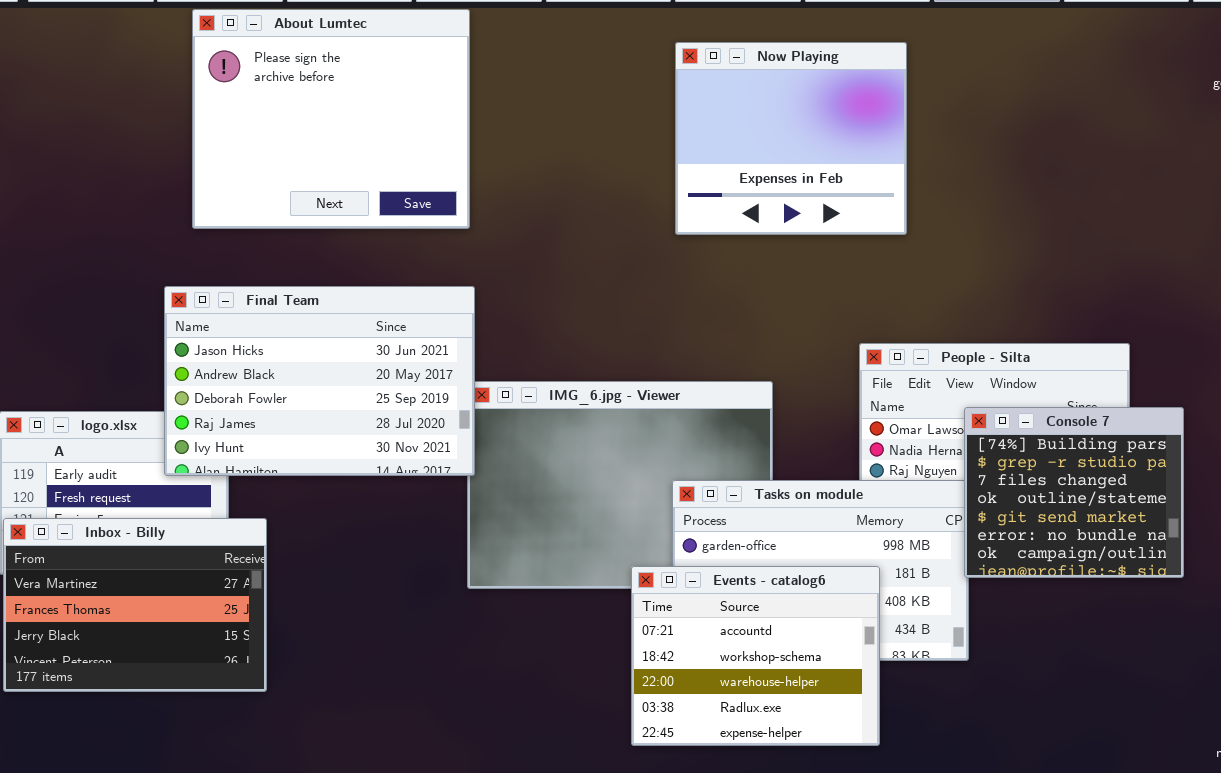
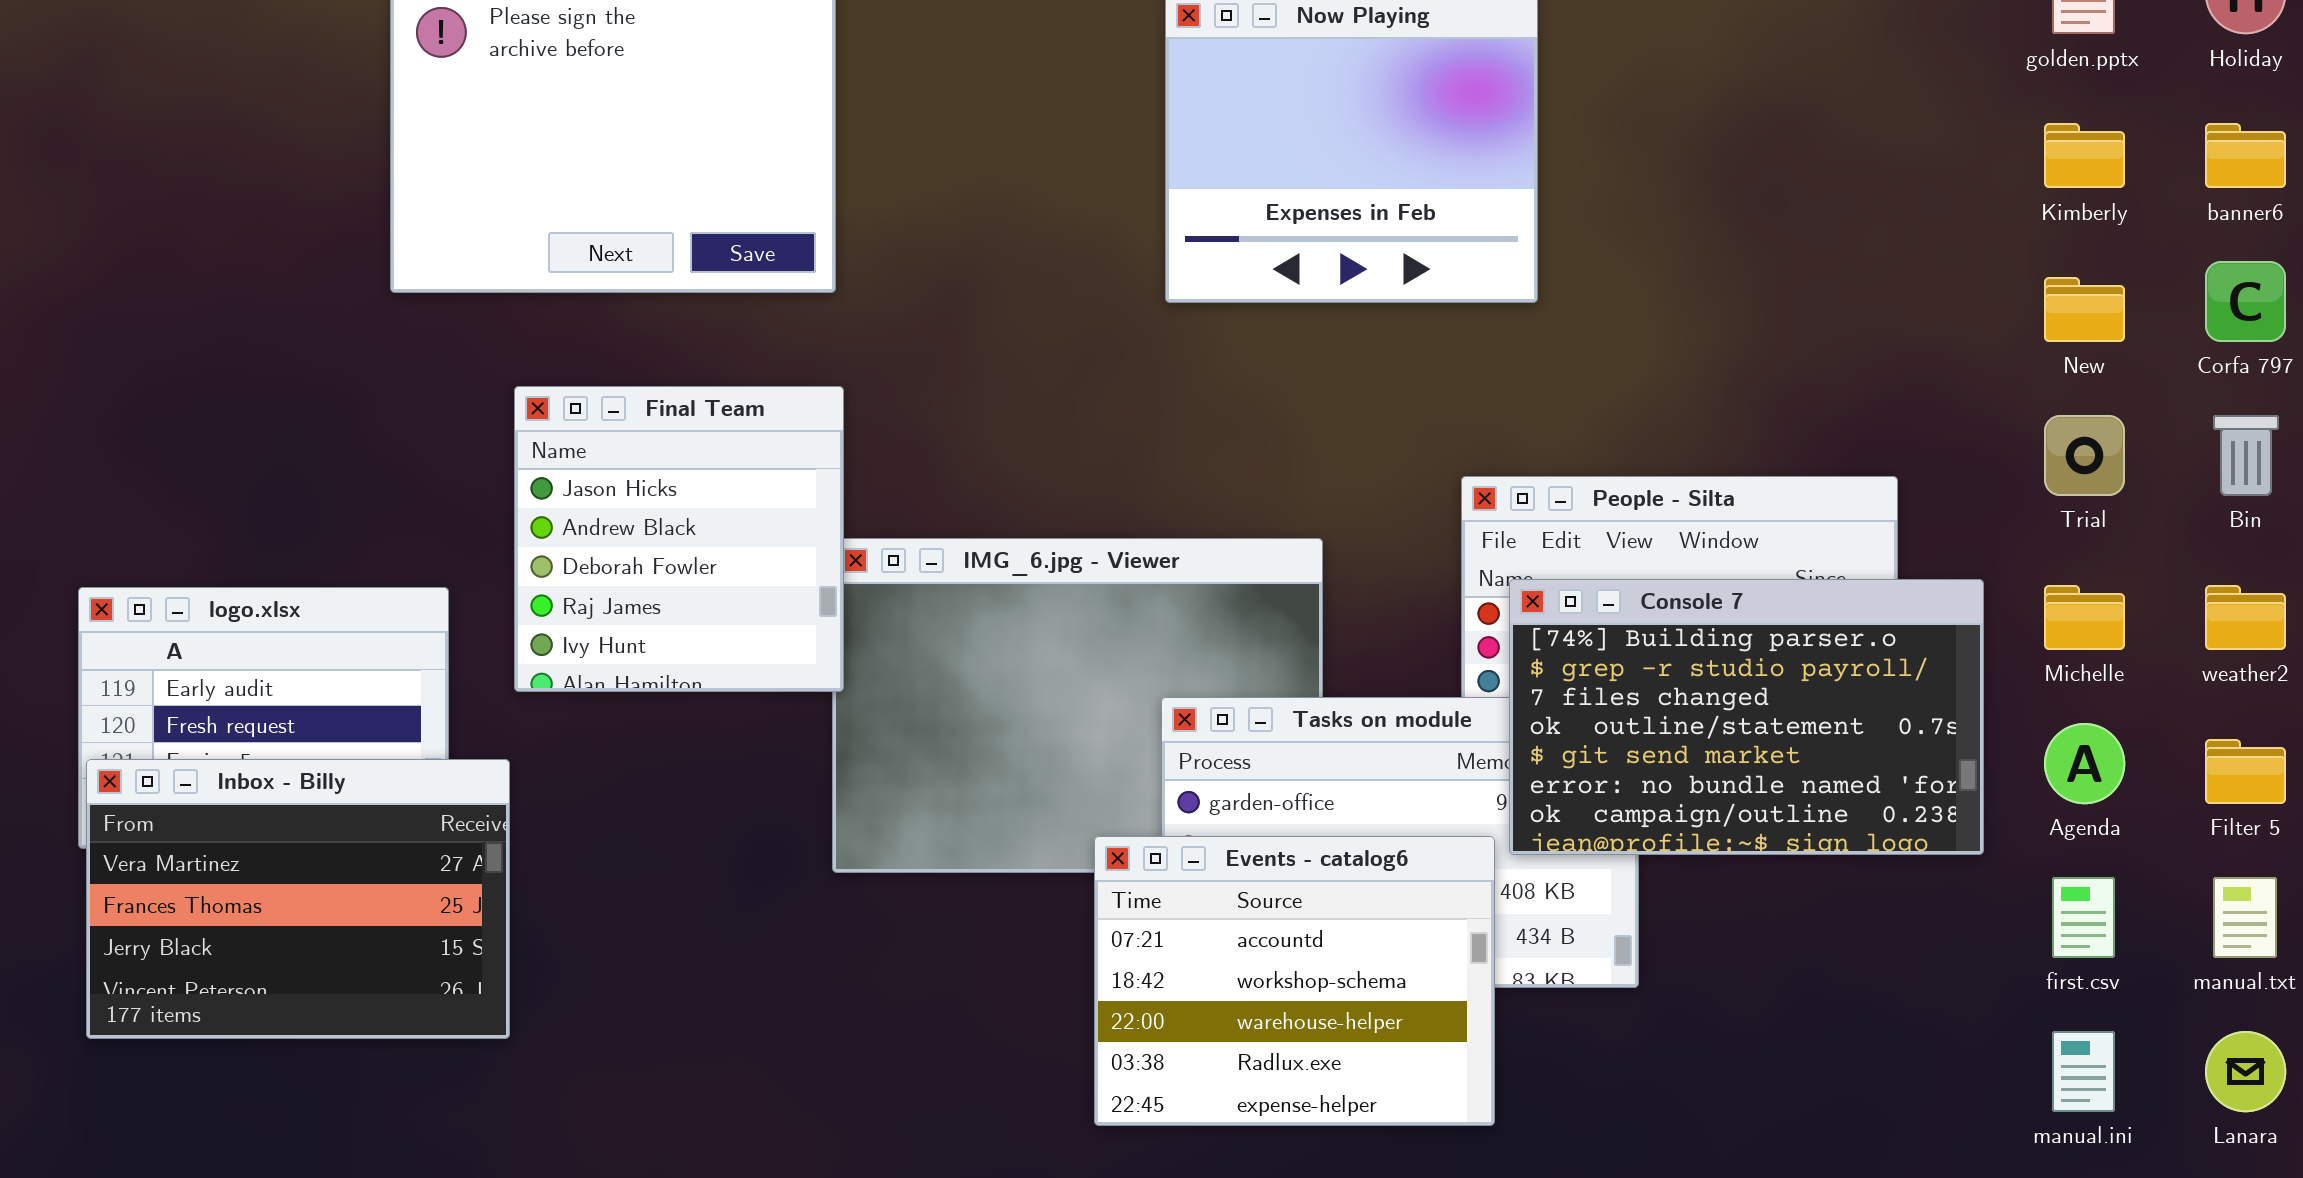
Final Team: [164,286,475,476] -> [514,386,844,692], resized
Console 7: [964,407,1184,578] -> [1509,579,1984,855], resized

